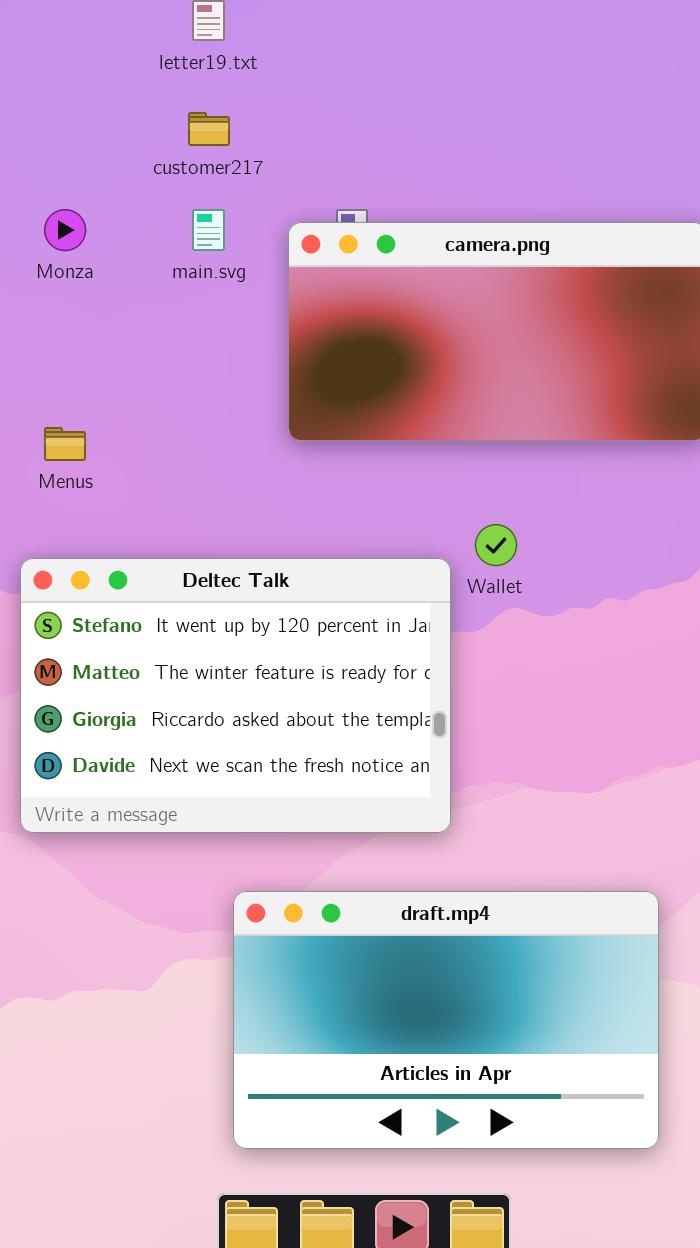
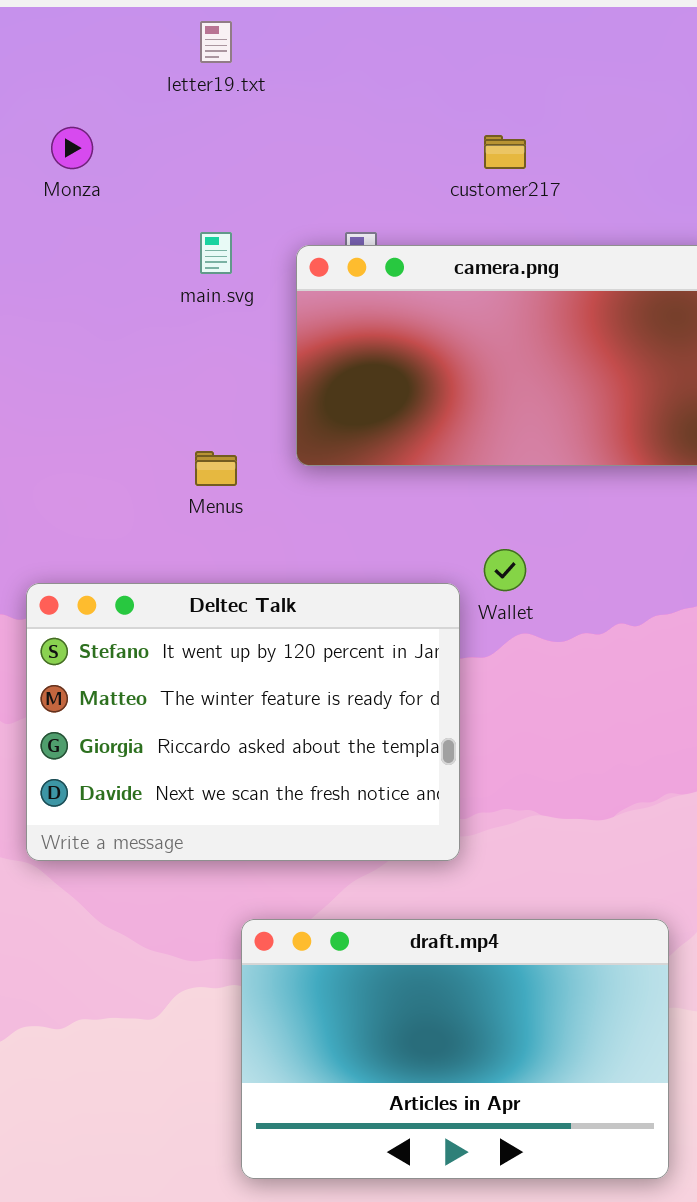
customer217: [188,112,230,146] -> [484,135,526,169], moved
Monza: [44,209,86,251] -> [51,127,93,169], moved
Menus: [44,427,86,461] -> [195,451,237,486], moved

